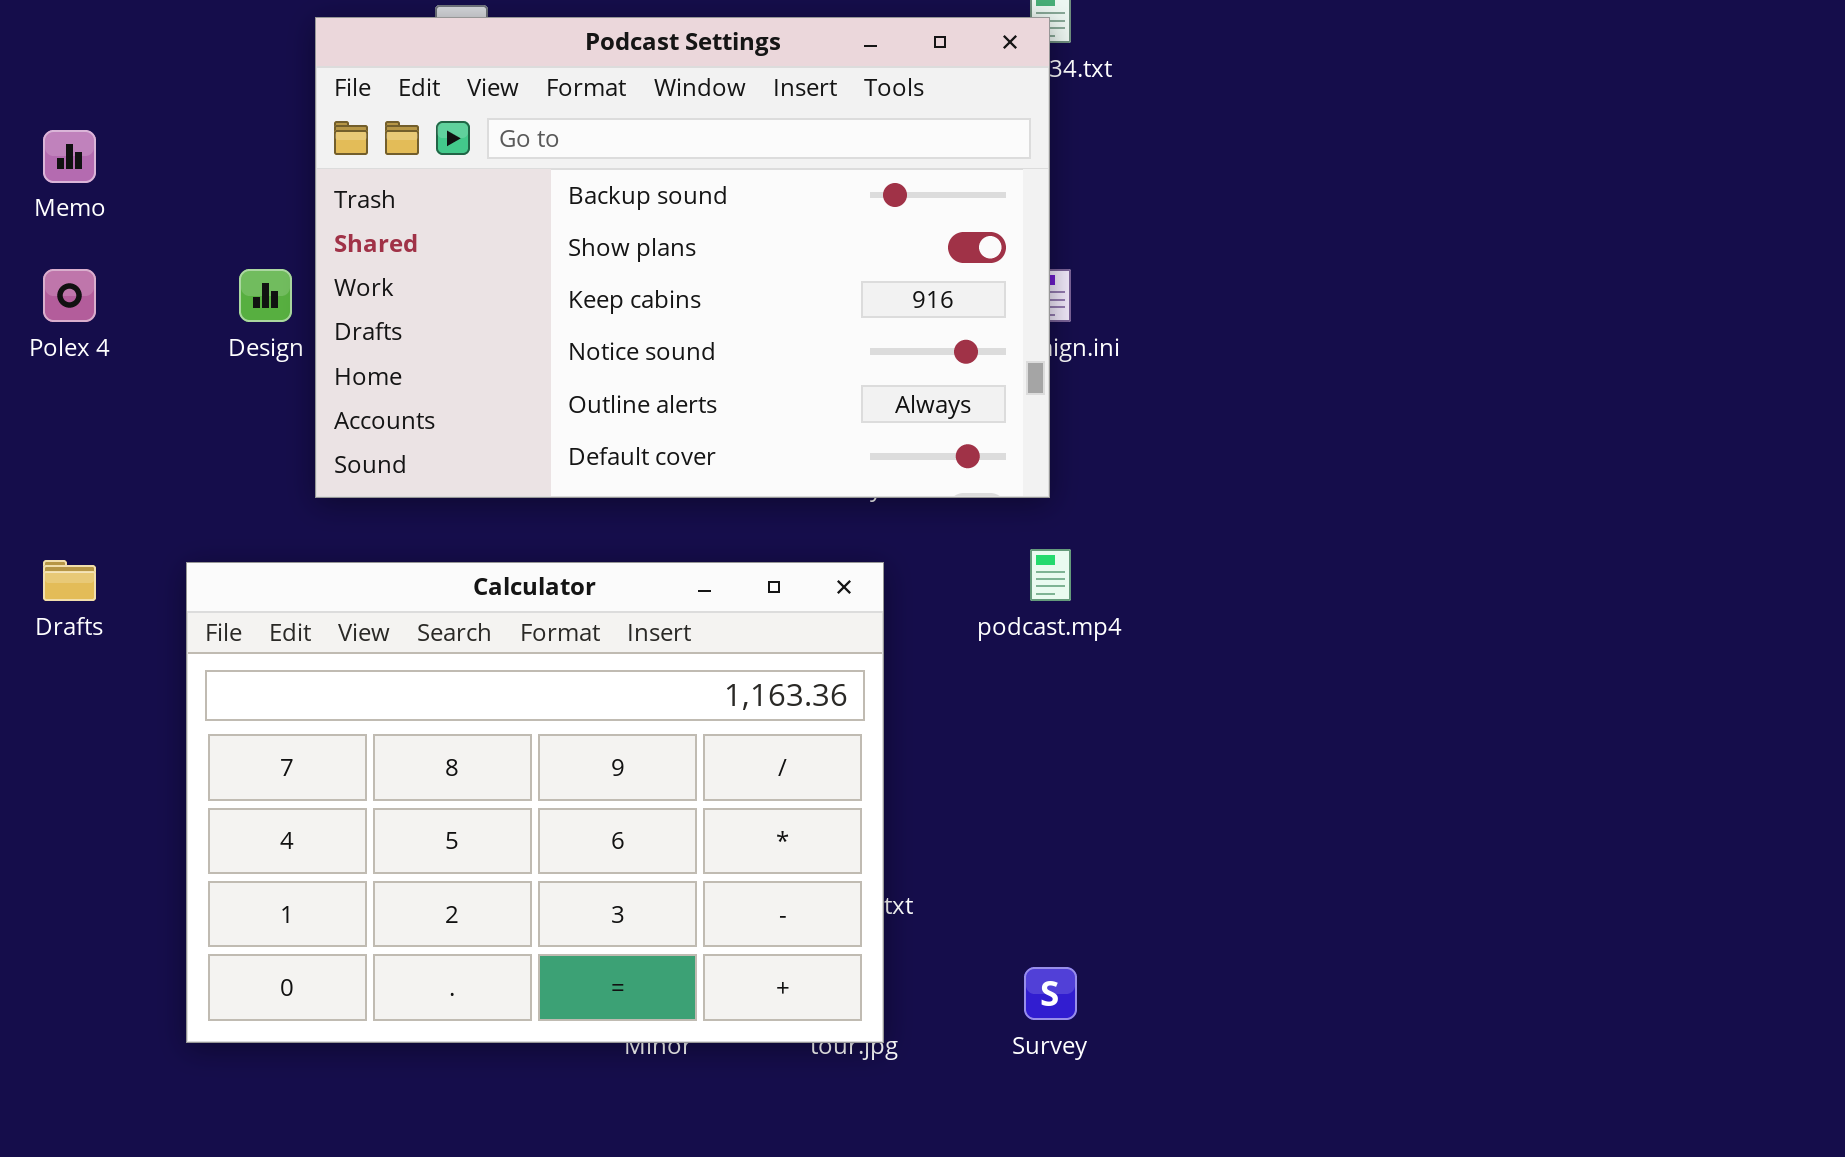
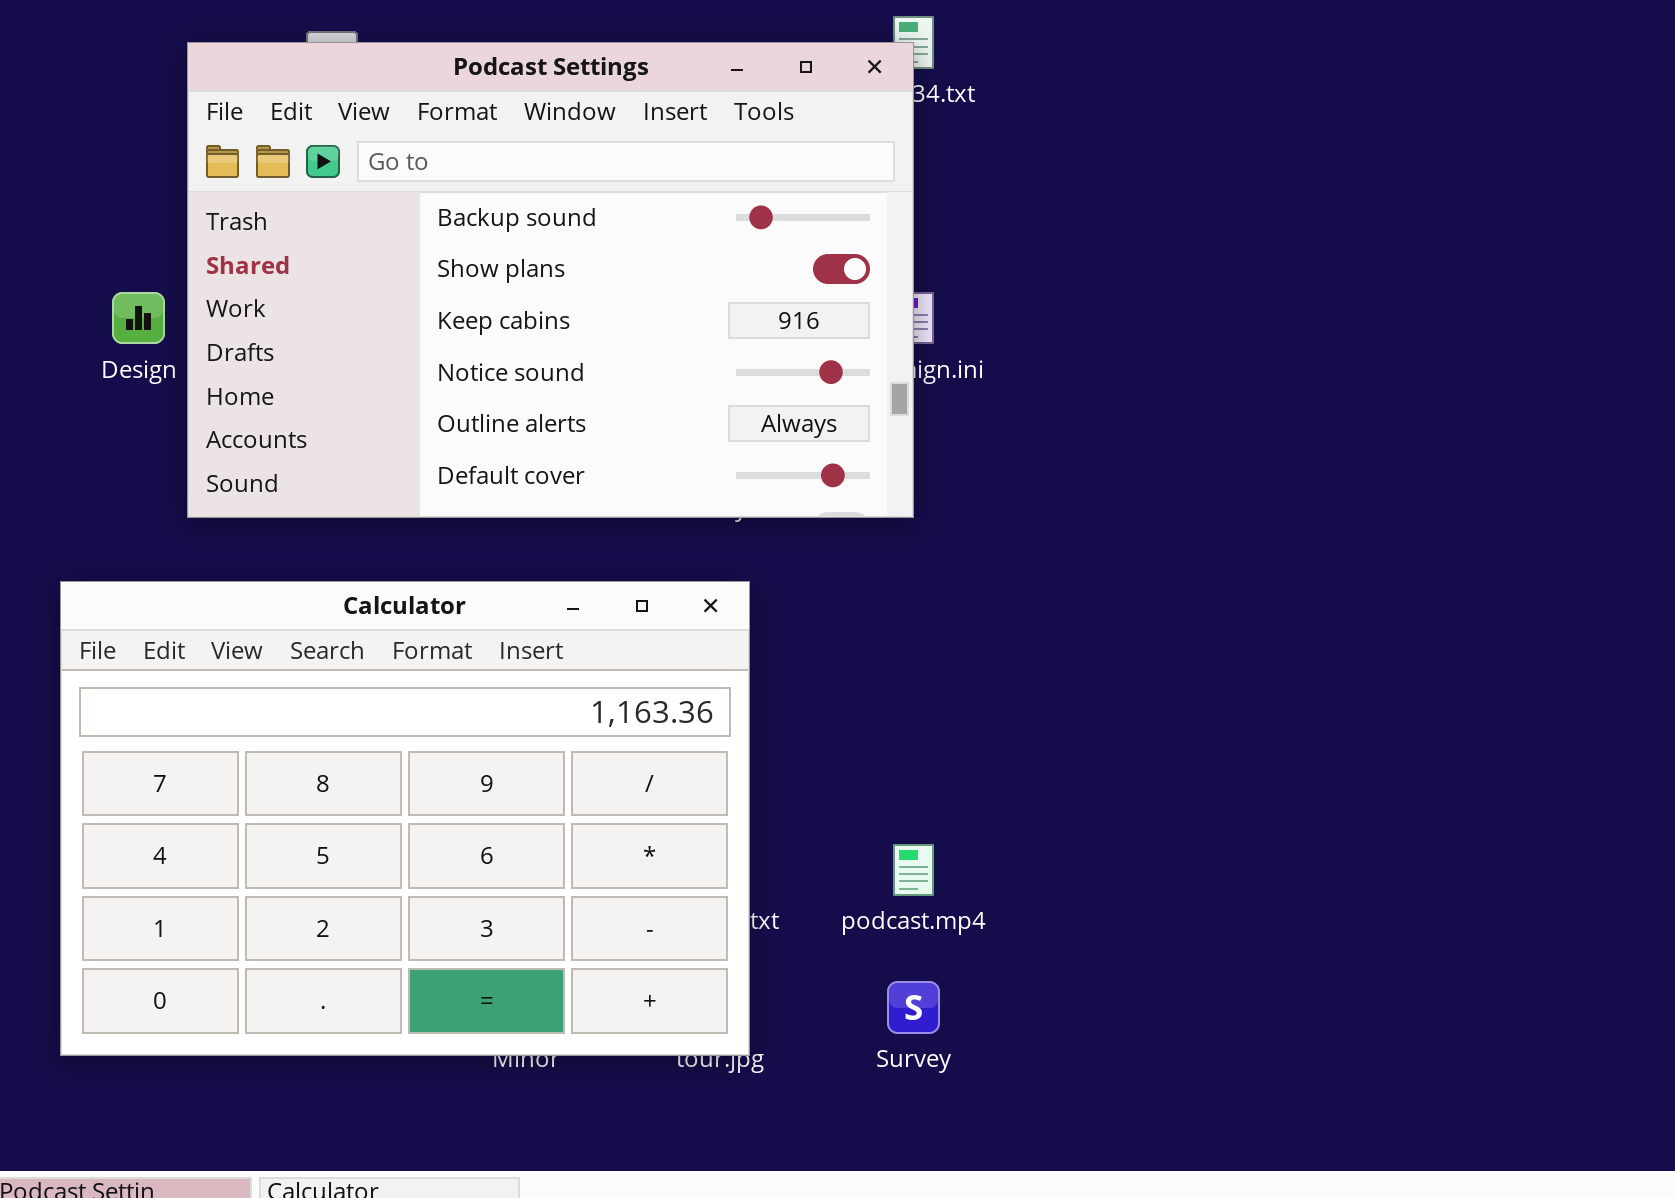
podcast.mp4: [1030,549,1071,601] -> [893,844,934,896], moved

